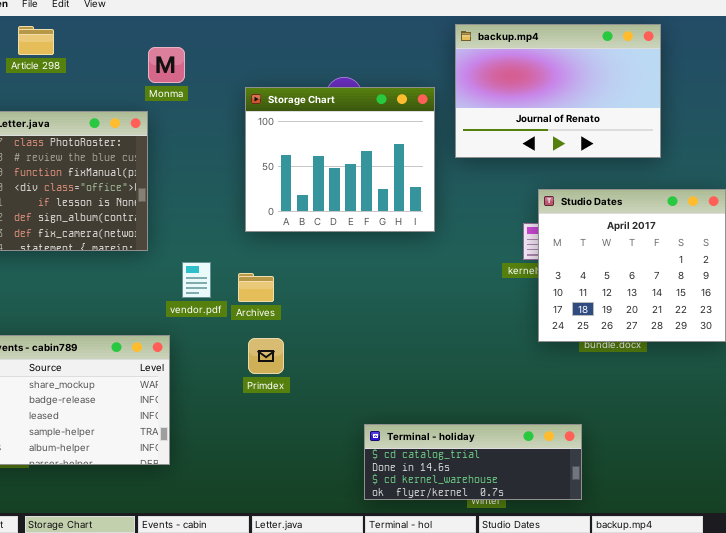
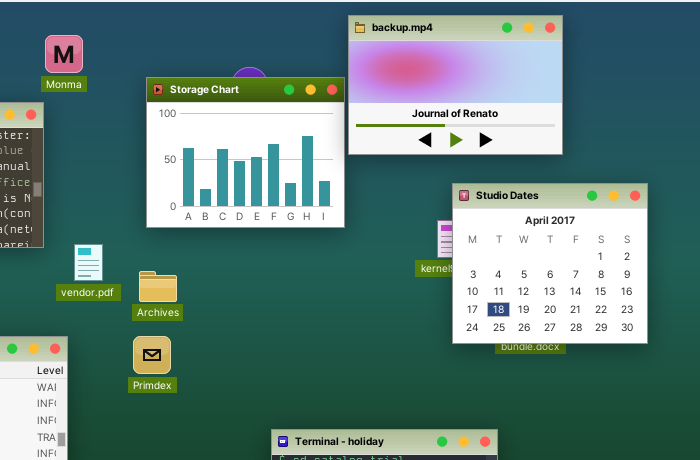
backup.mp4: [455,24,661,158] -> [348,15,563,155], moved
vendor.pdf: [182,262,211,298] -> [74,244,103,281], moved
Primdex: [248,338,284,374] -> [133,336,171,374], moved

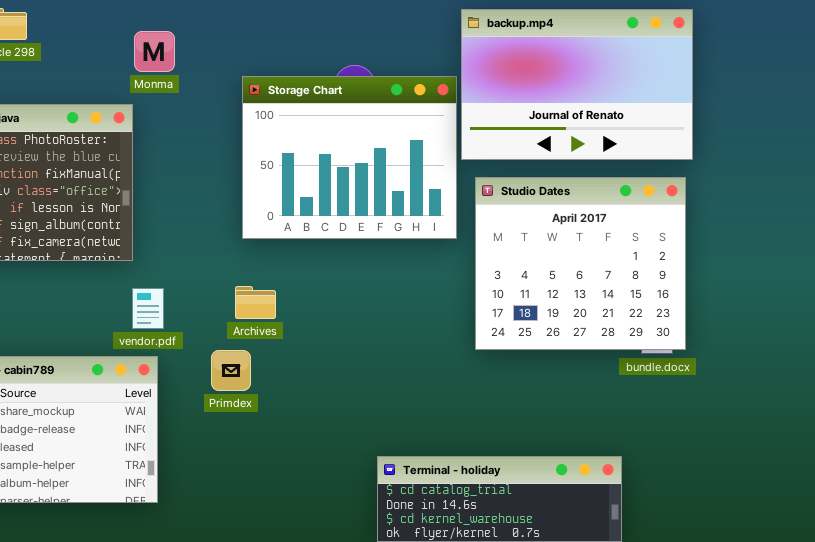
Studio Dates: [452,183,648,344] -> [475,177,686,350], moved
vendor.pdf: [74,244,103,281] -> [132,288,164,329], moved
Primdex: [133,336,171,374] -> [211,350,251,391], moved

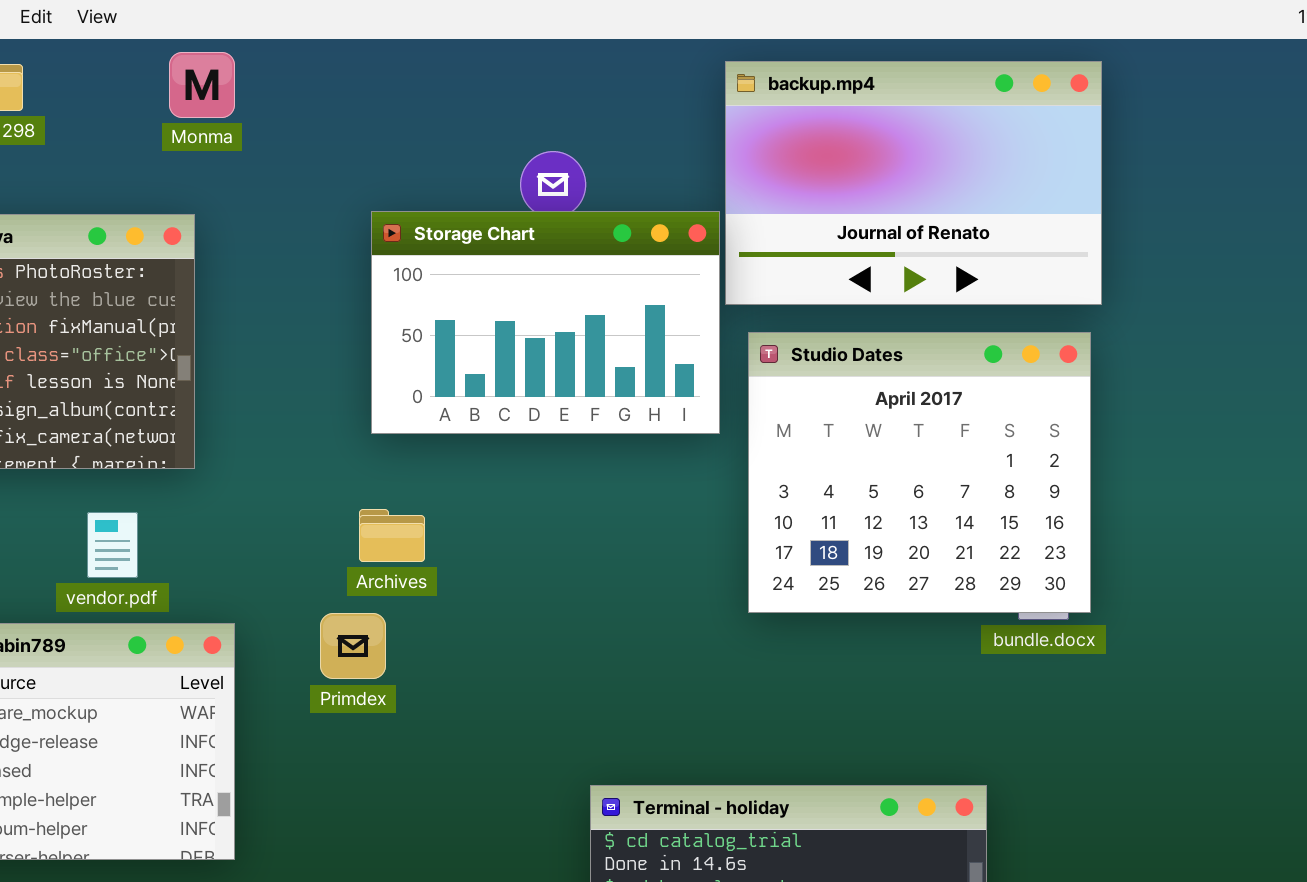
Monma: [134,31,175,72] -> [169,52,235,118], moved
Storage Chart: [242,76,457,239] -> [371,211,720,434], resized
vendor.pdf: [132,288,164,329] -> [87,512,138,578], moved

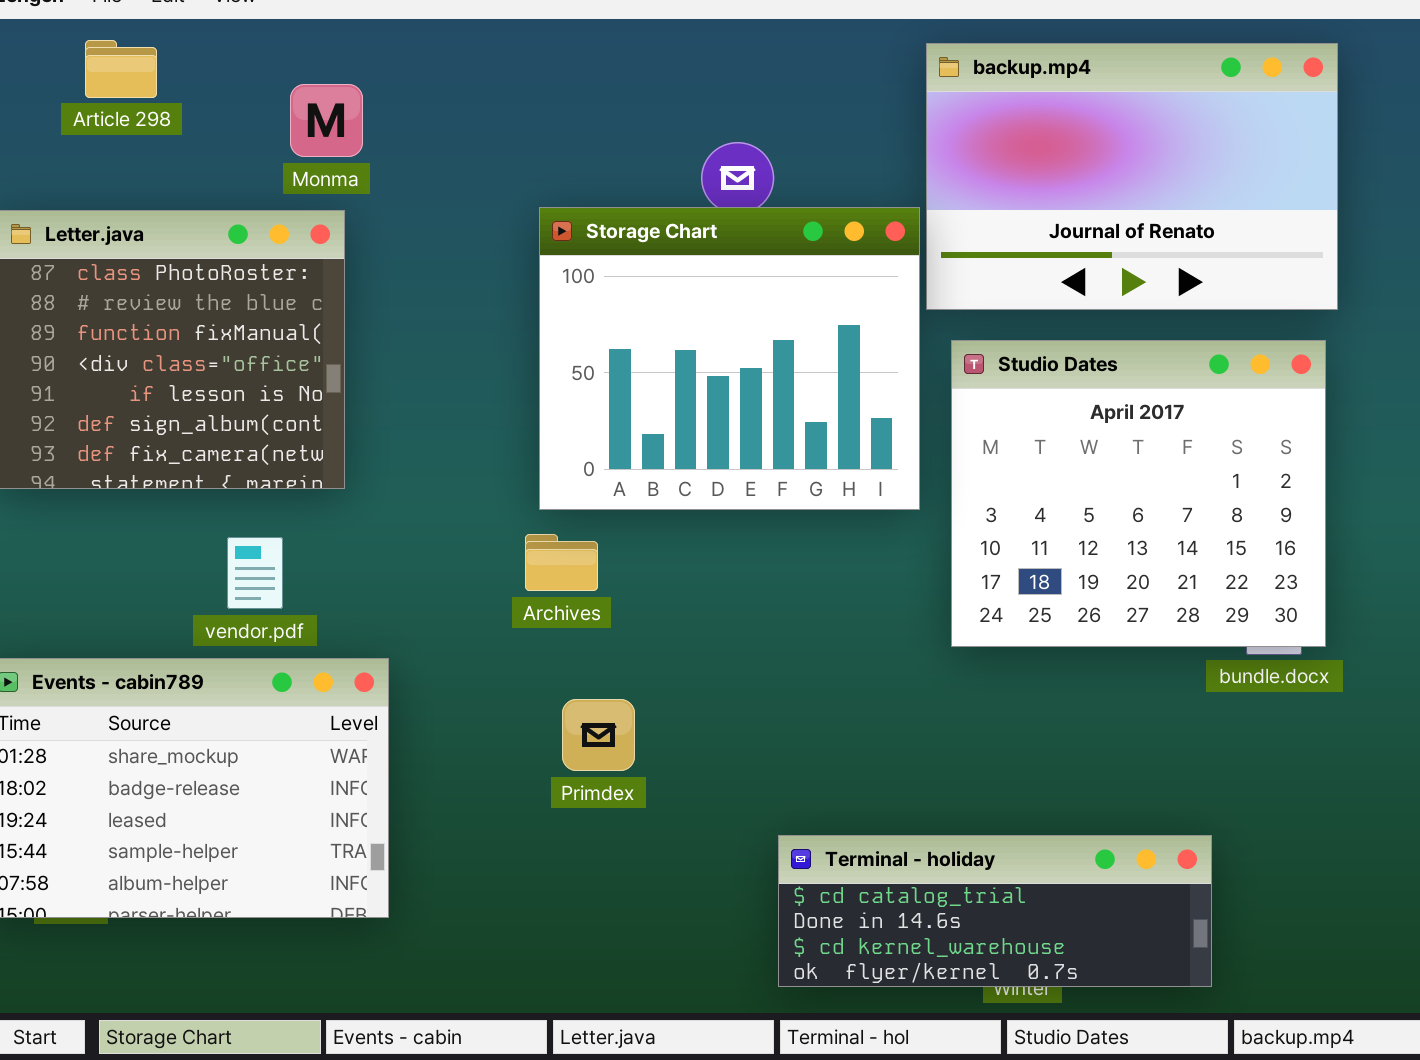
Monma: [169,52,235,118] -> [290,84,363,157], moved
Storage Chart: [371,211,720,434] -> [539,207,920,510], resized
Primdex: [320,613,386,679] -> [562,699,635,771], moved

